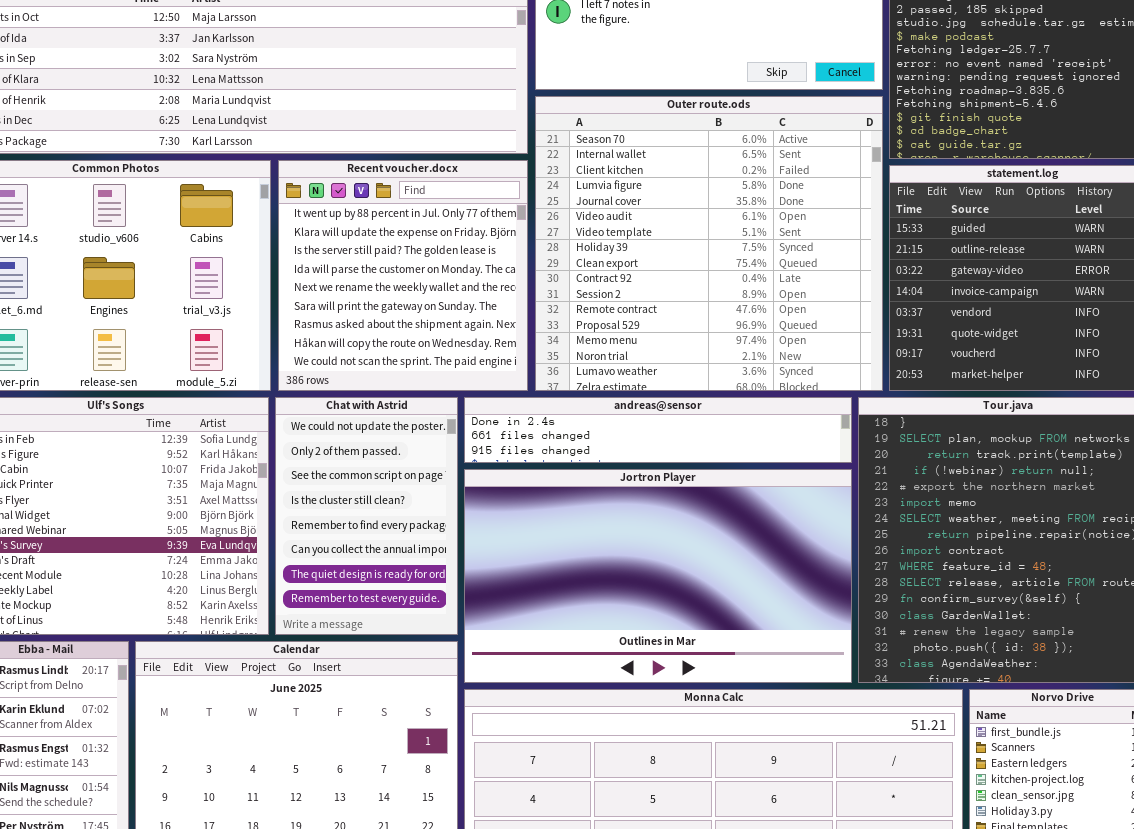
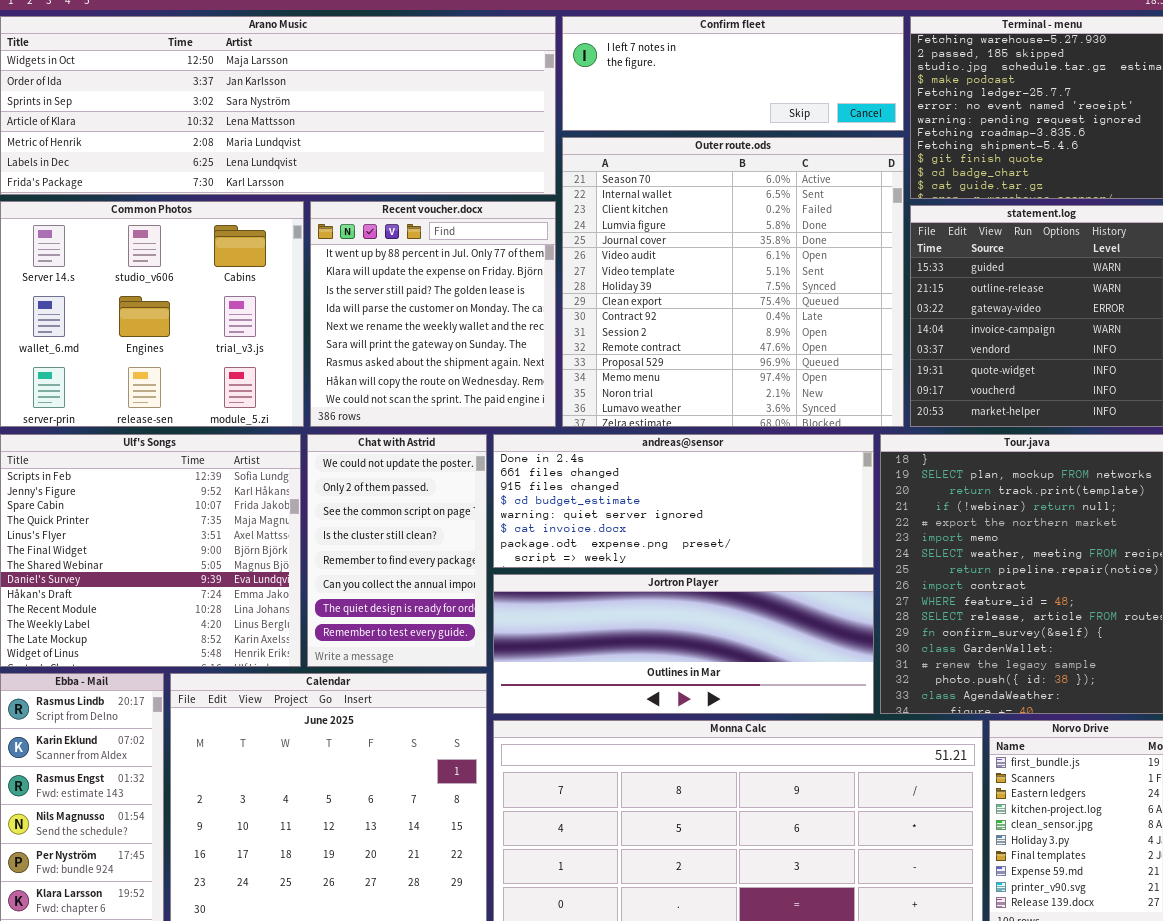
andreas@sensor: [464,397,852,463] -> [493,434,874,568], resized
Jortron Player: [464,469,852,683] -> [493,574,874,714], resized

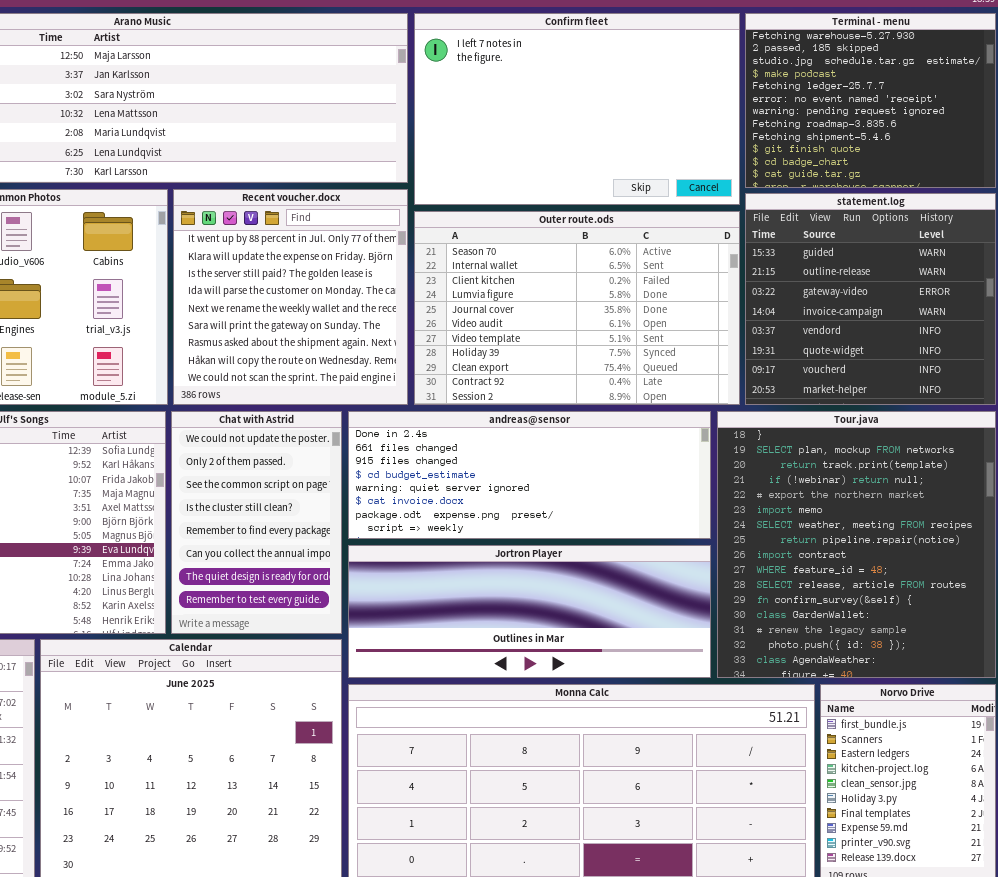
Confirm fleet: [562,16,904,131] -> [414,13,740,205], resized
Outer route.ods: [562,137,904,427] -> [414,211,740,405], resized

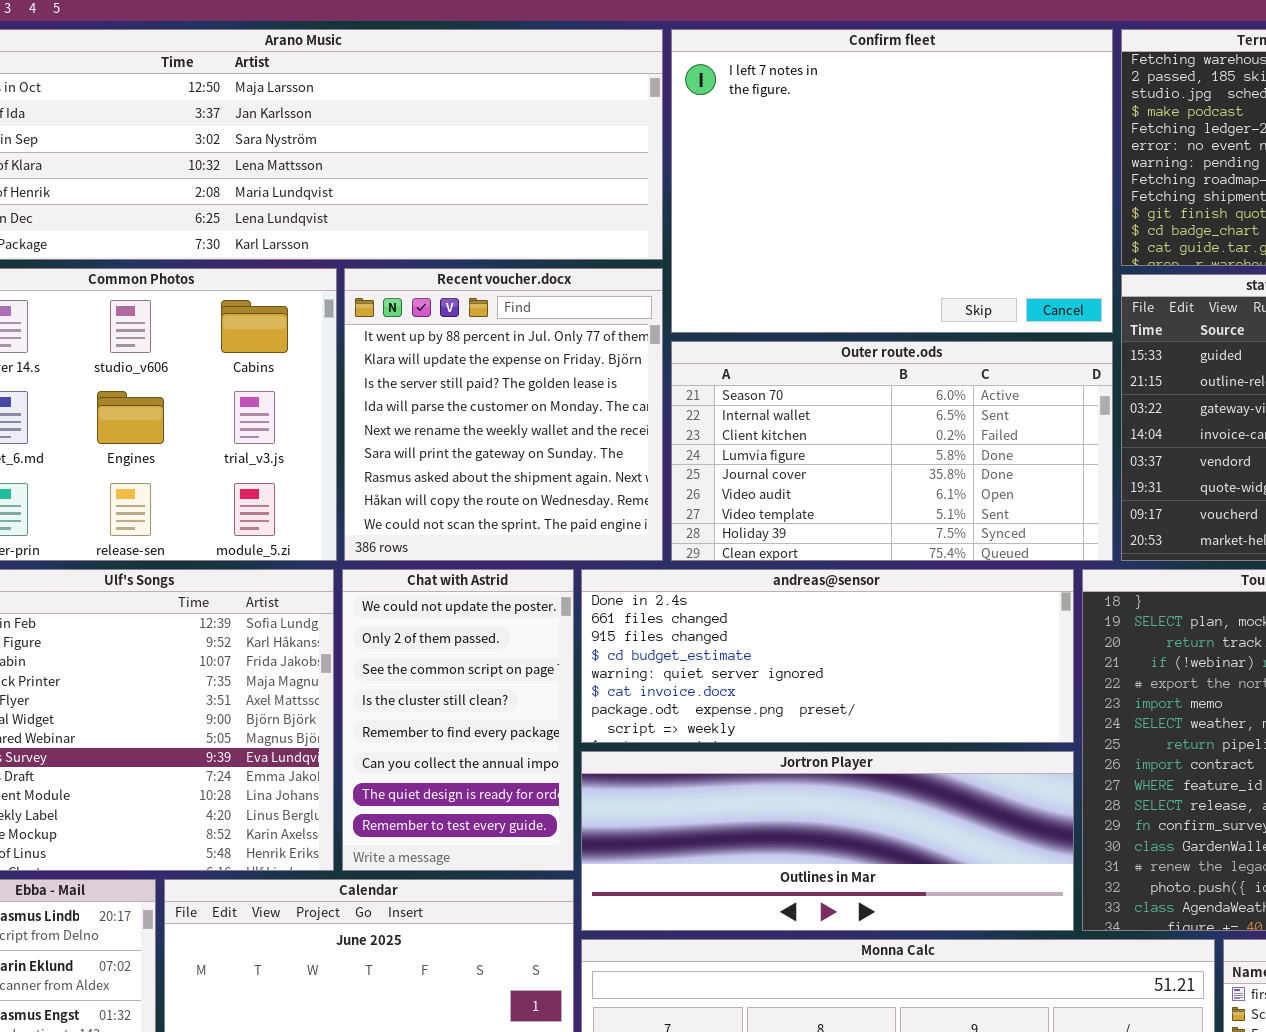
Confirm fleet: [414,13,740,205] -> [671,29,1113,333], resized
Outer route.ods: [414,211,740,405] -> [671,341,1113,561], resized

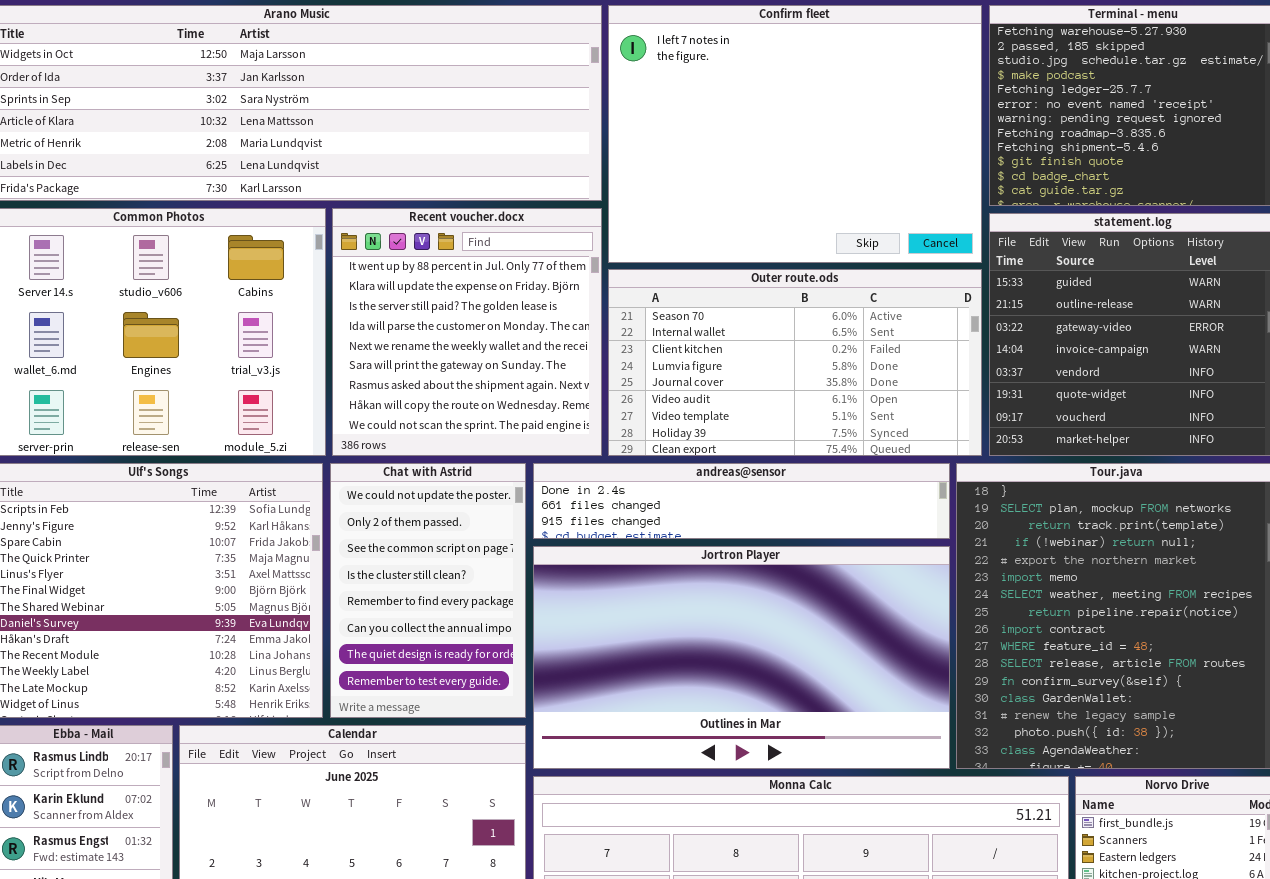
andreas@sensor: [581,569,1074,743] -> [533,463,950,539], resized
Jortron Player: [581,751,1074,931] -> [533,546,950,769], resized

